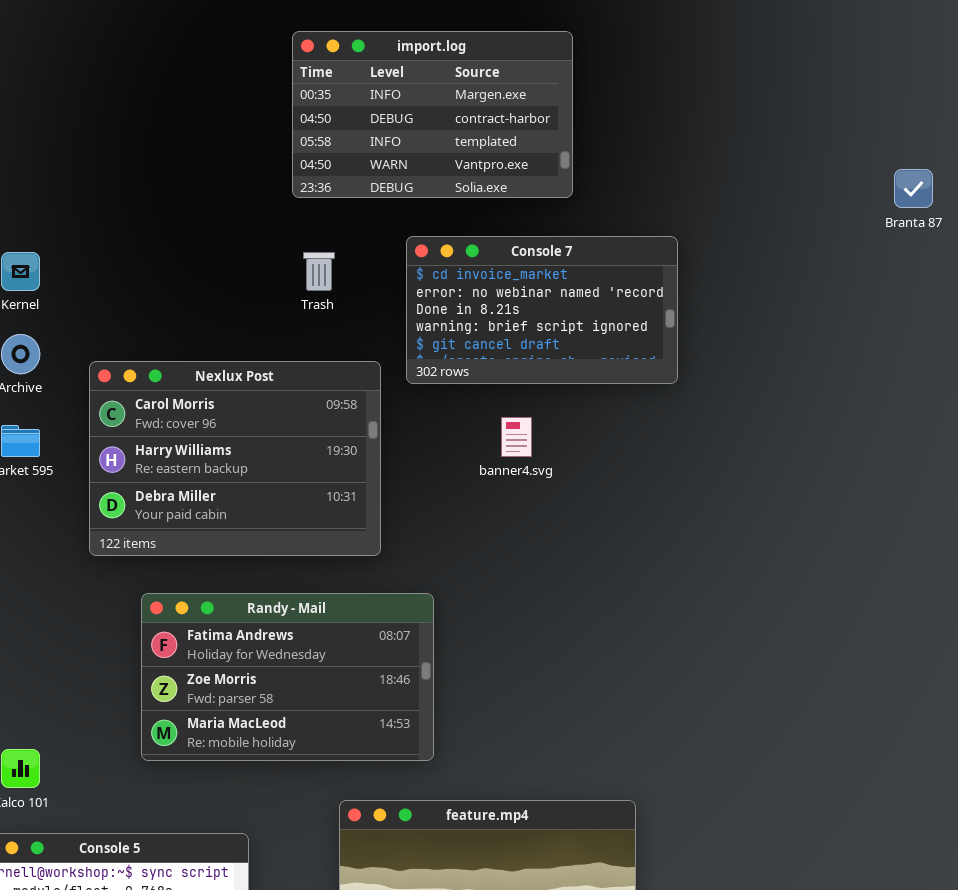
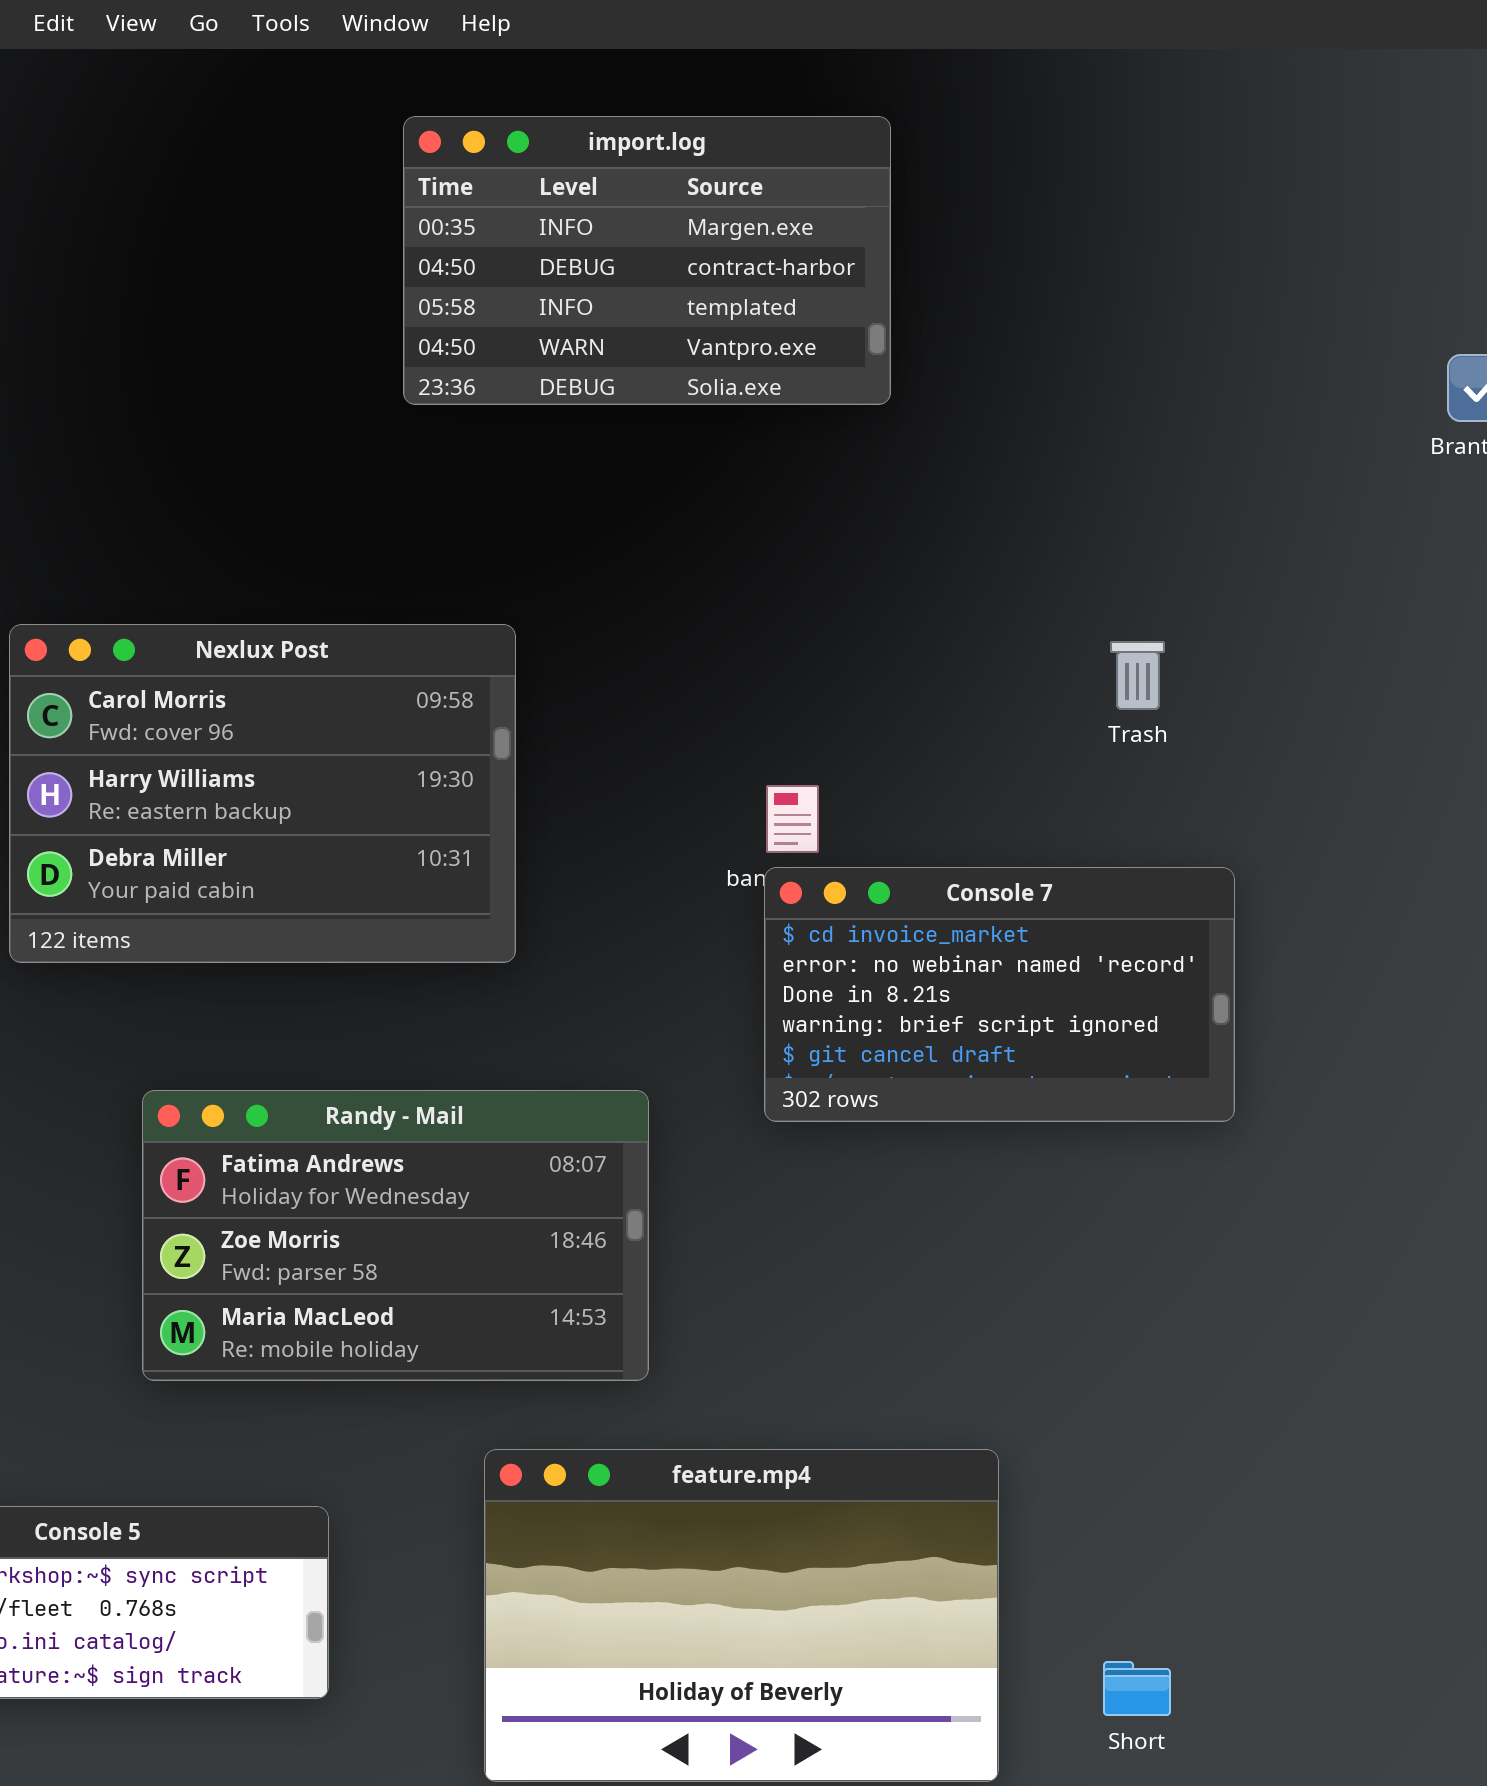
Console 7: [406,236,678,384] -> [764,867,1235,1122], moved
Trash: [303,252,335,291] -> [1110,641,1165,710], moved
Nexlux Post: [89,361,381,556] -> [9,624,516,963], moved

